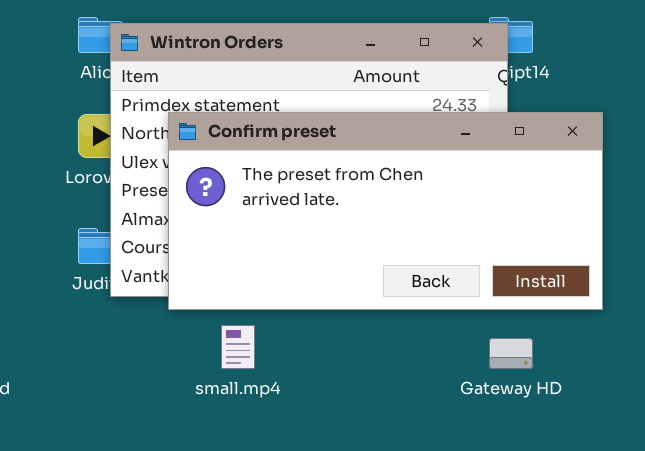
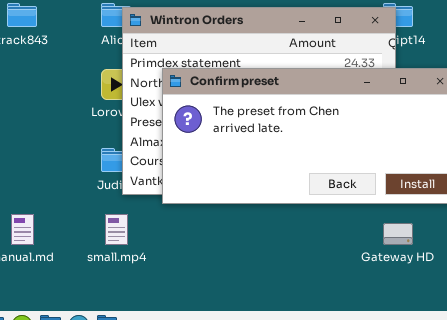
small.mp4: [221,325,255,369] -> [105,214,128,245], moved

